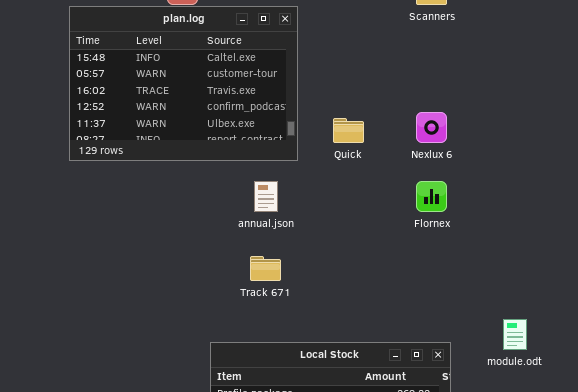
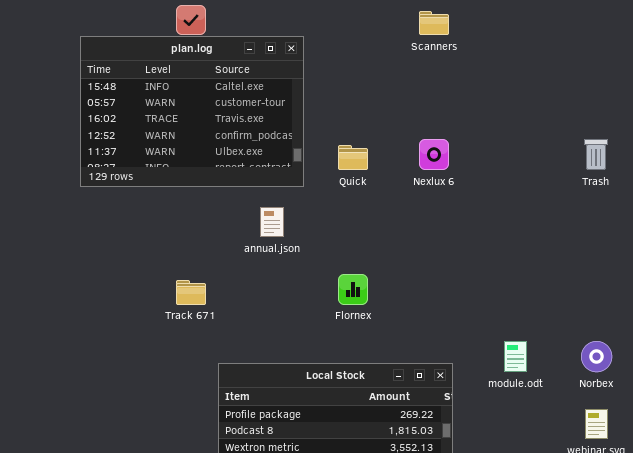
Flornex: [416,181,447,212] -> [338,274,368,305], moved
Track 671: [250,256,281,281] -> [176,280,206,305], moved

